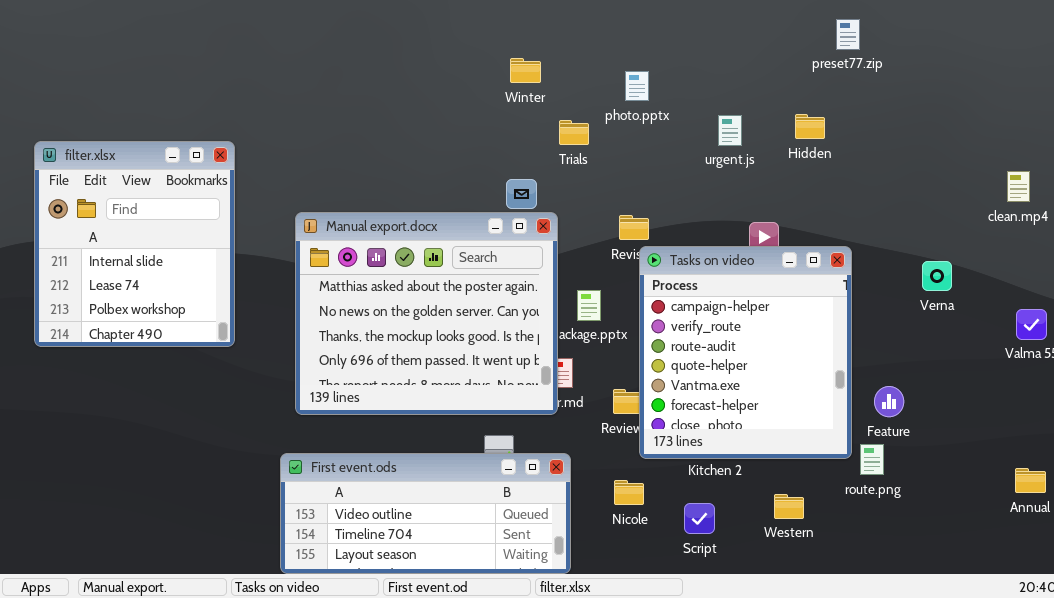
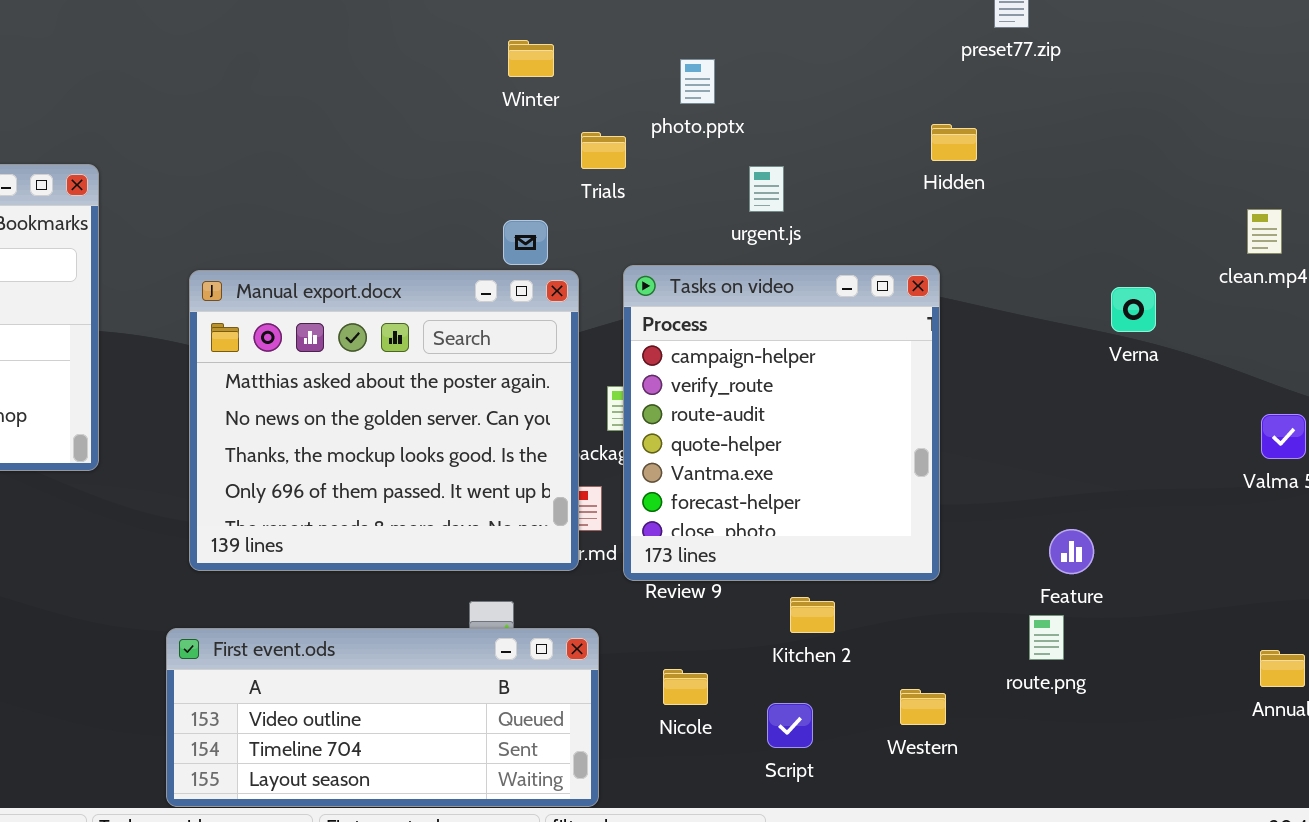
urgent.js: [718,115,742,146] -> [749,166,784,212], moved
Tasks on video: [639,246,852,459] -> [623,265,940,581], moved
Verna: [922,261,952,291] -> [1111,287,1156,332], moved

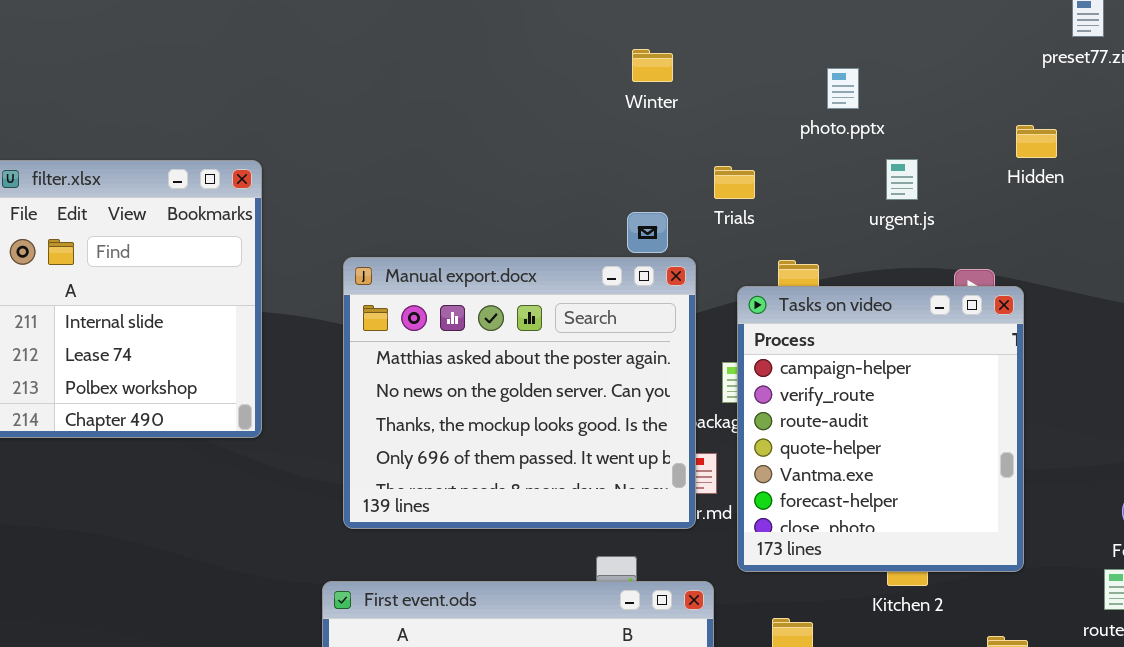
photo.pptx: [680,59,715,104] -> [827,68,859,109], moved
Trials: [581,132,626,169] -> [714,166,755,199], moved
urgent.js: [749,166,784,212] -> [886,159,918,200], moved
Tasks on video: [623,265,940,581] -> [737,286,1024,572], moved

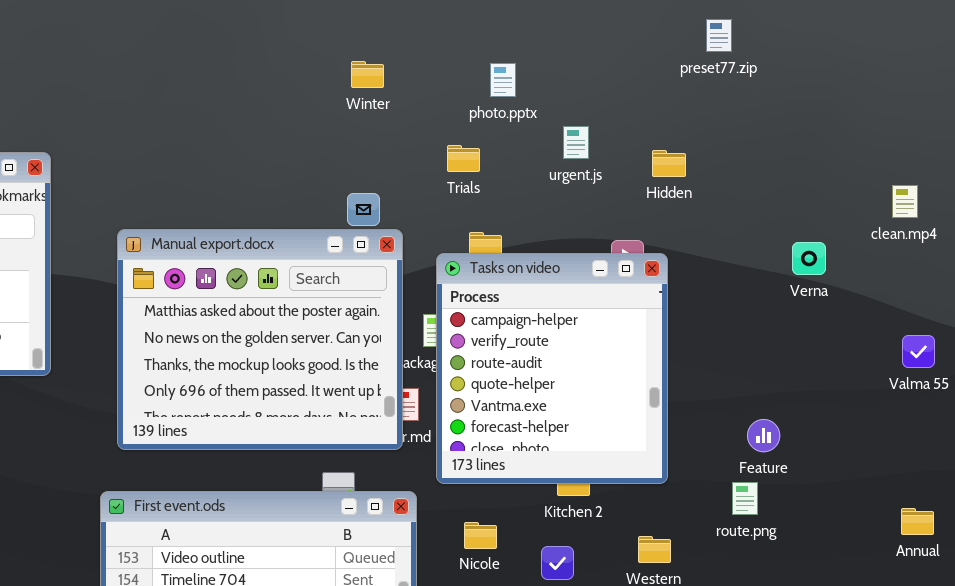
photo.pptx: [827,68,859,109] -> [490,63,516,97], moved
Hidden: [1016,125,1057,158] -> [652,150,686,177], moved
urgent.js: [886,159,918,200] -> [563,126,589,159], moved
Trials: [714,166,755,199] -> [447,145,480,172], moved

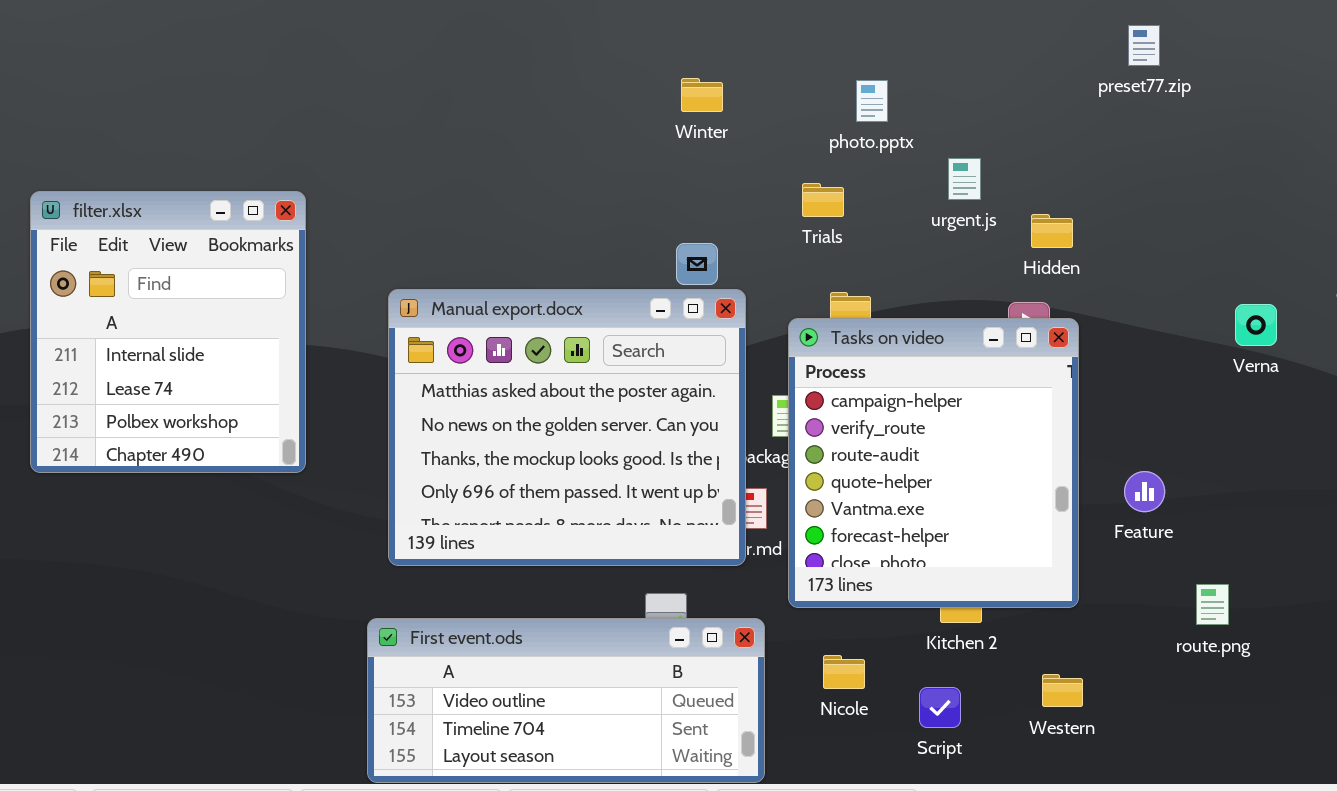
Hidden: [652,150,686,177] -> [1031,214,1073,248], moved
Feature: [747,419,780,452] -> [1124,471,1165,512], moved
route.png: [732,482,758,515] -> [1196,584,1229,625], moved

